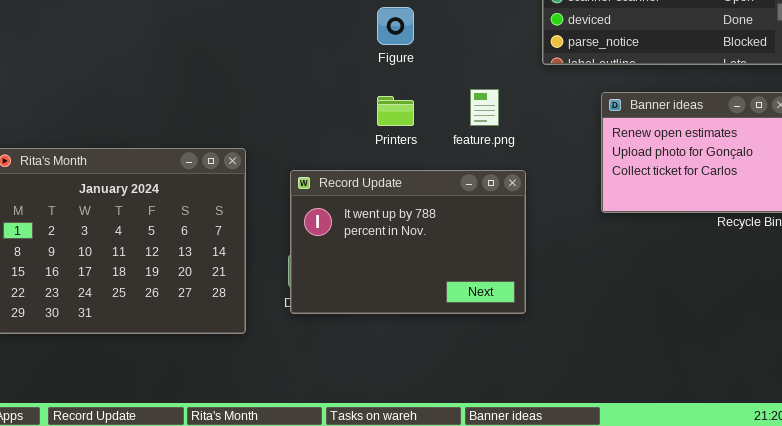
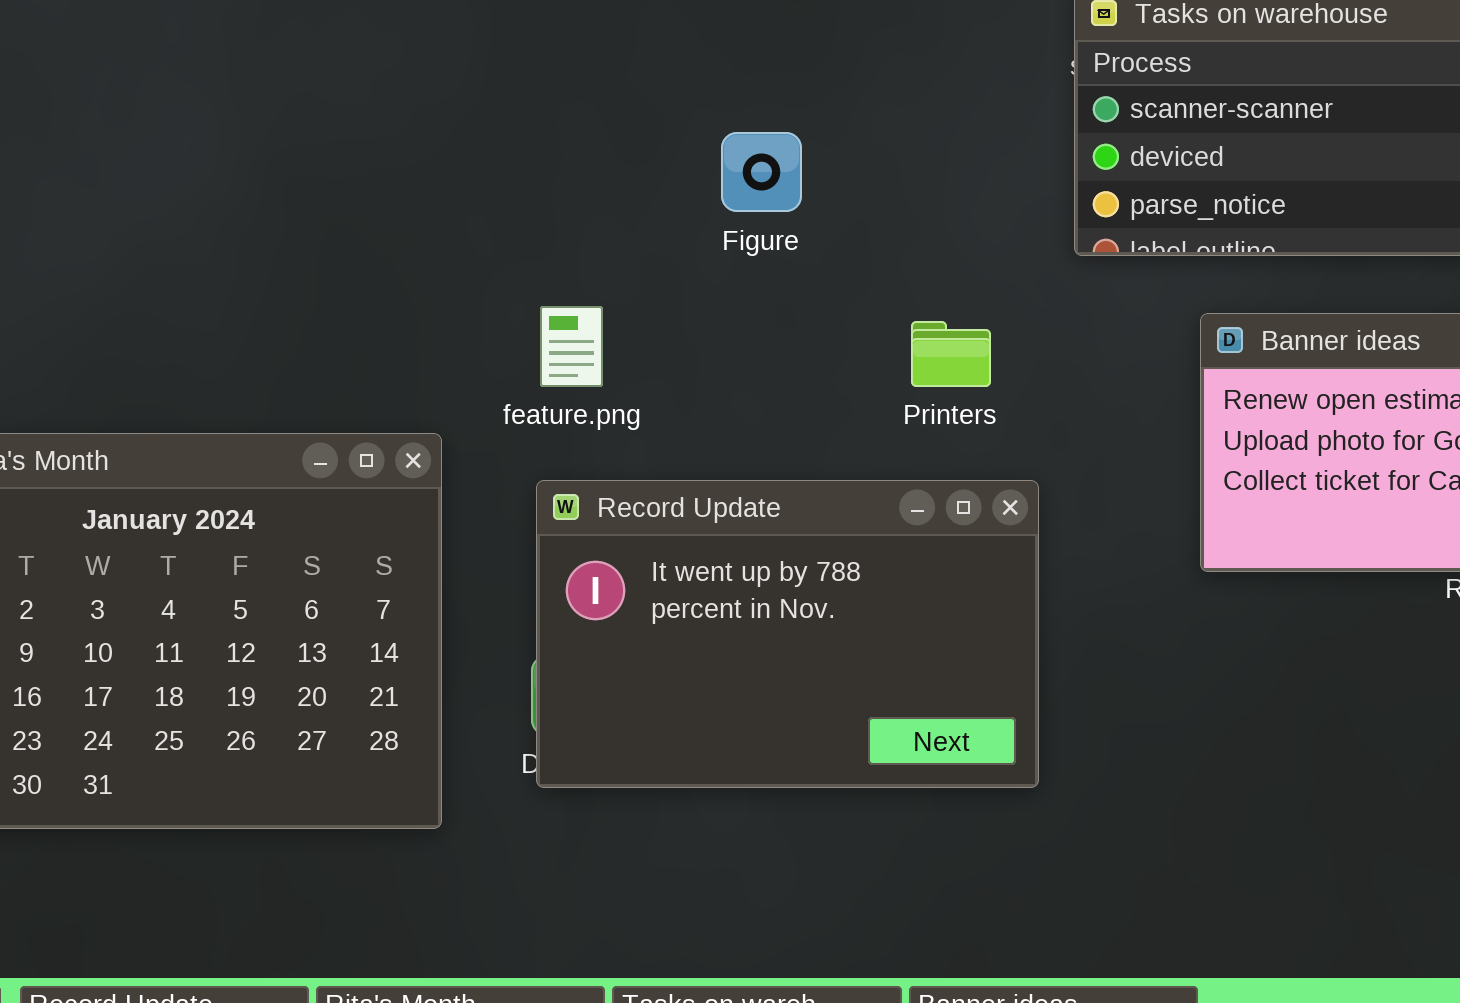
feature.png: [470,89,499,126] -> [540,306,603,387], moved
Printers: [377,96,414,126] -> [911,321,991,387], moved

